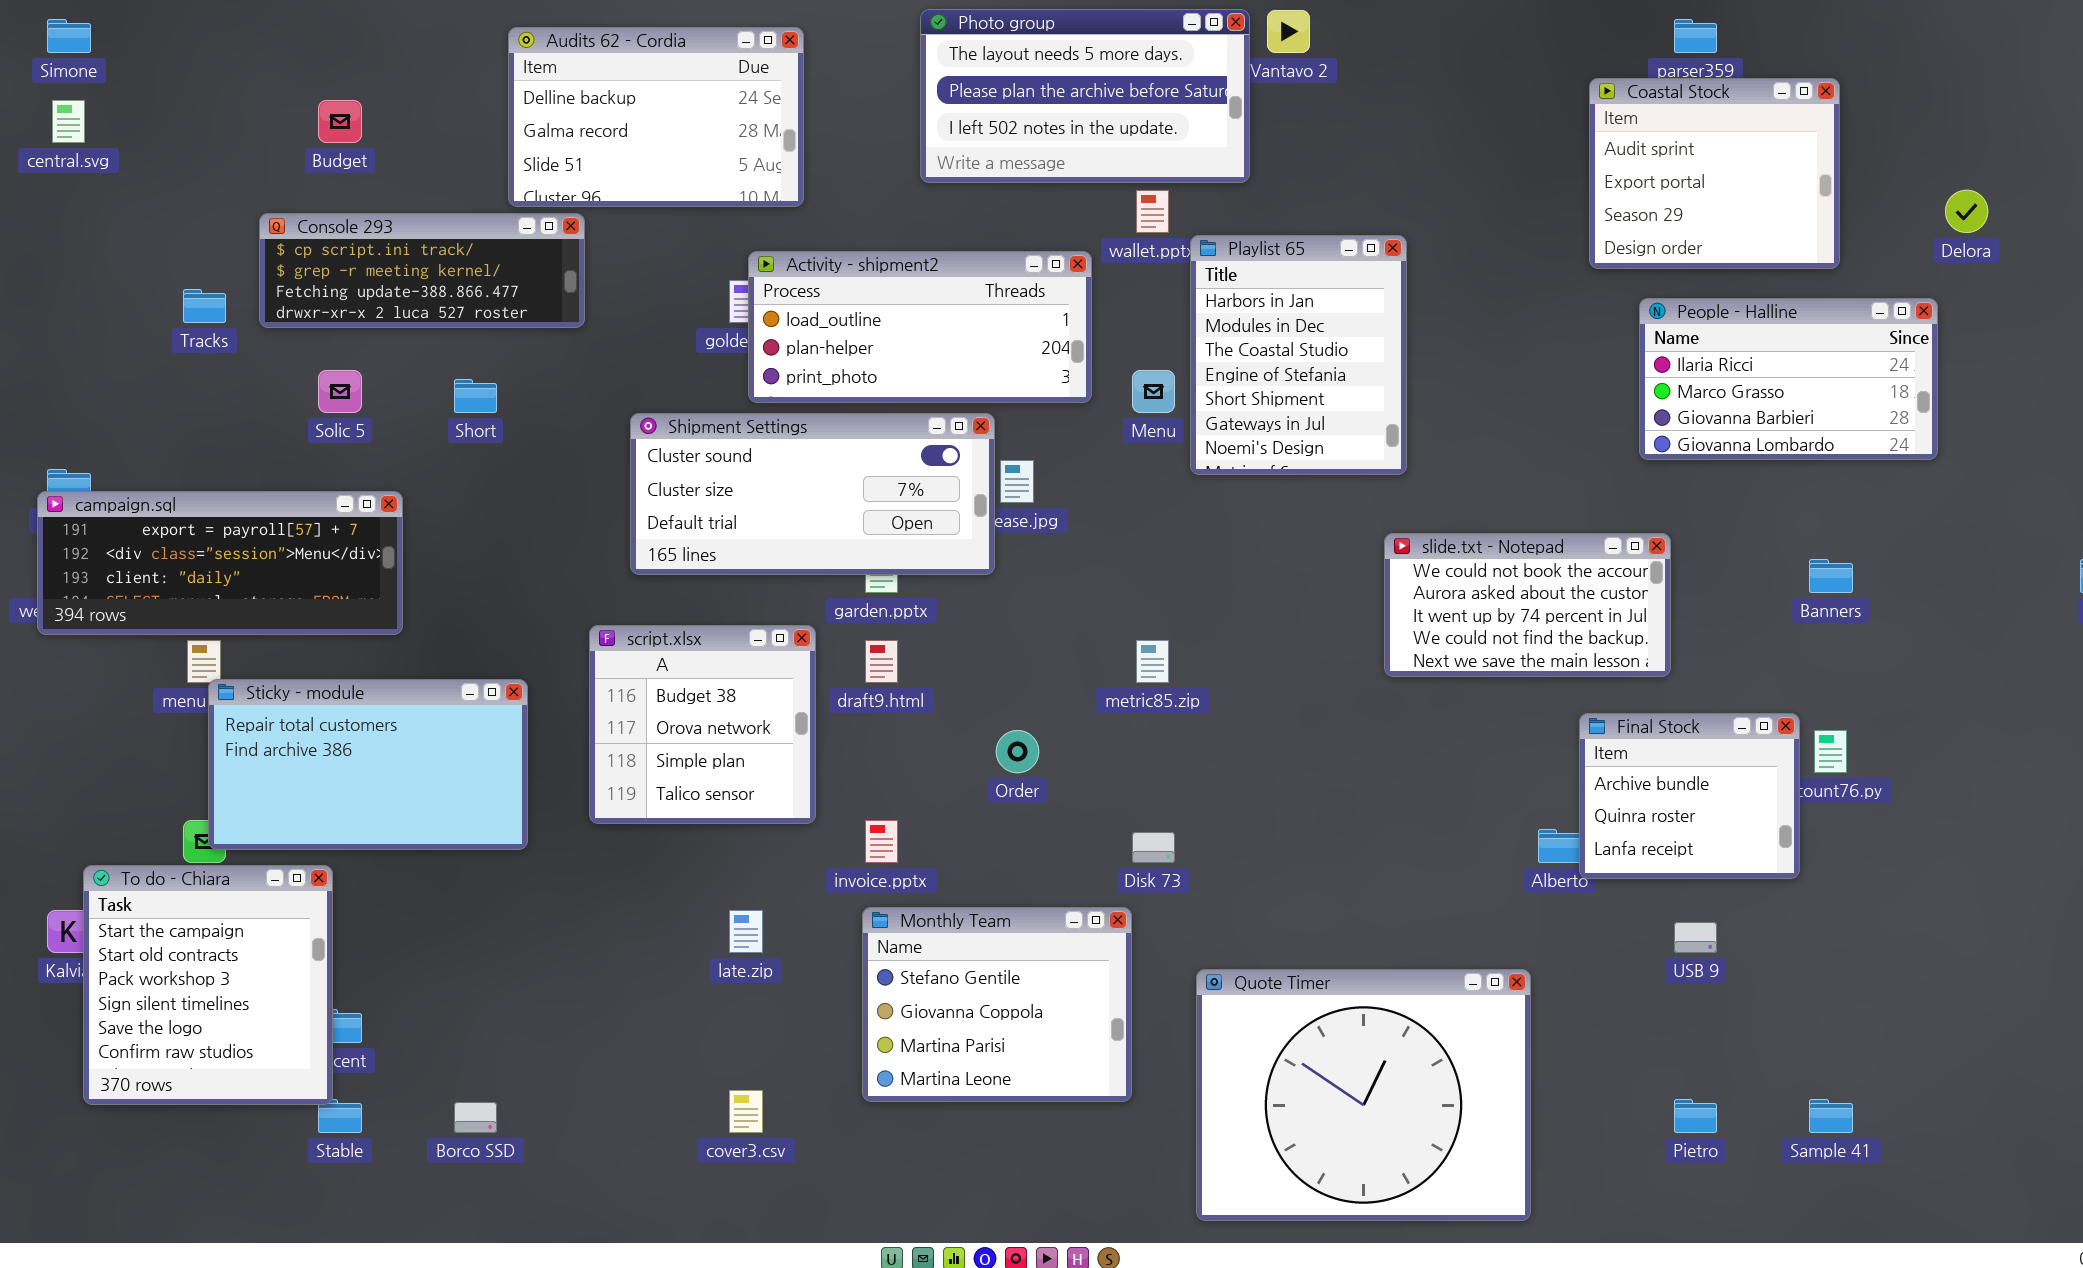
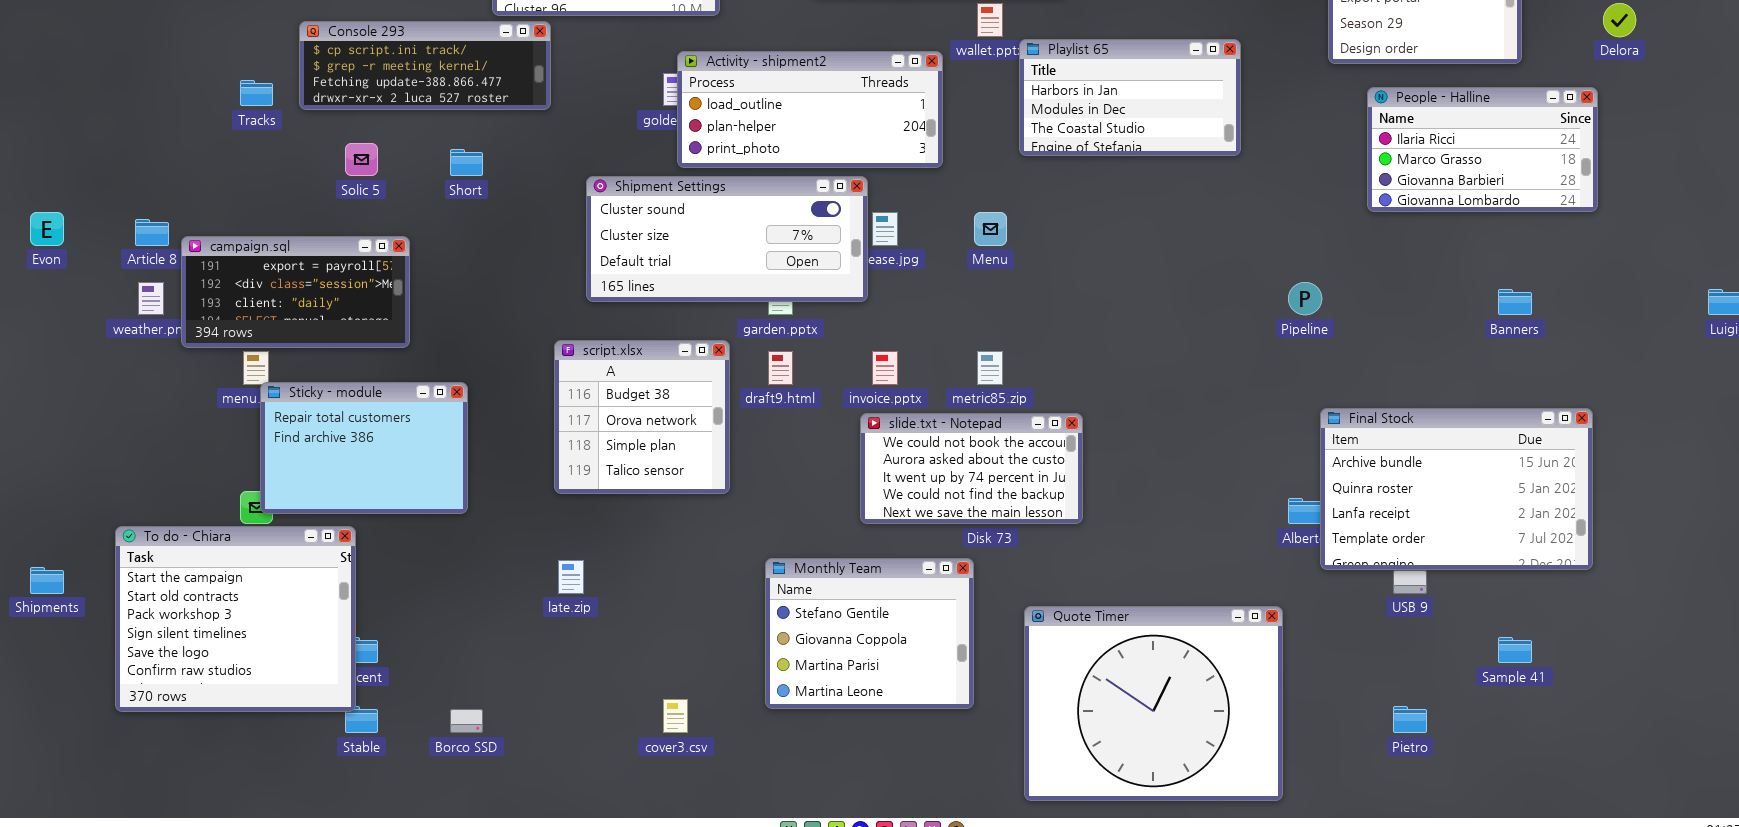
Playlist 65: [1190,235,1407,475] -> [1019,39,1241,156], resized
Menu: [1132,370,1175,413] -> [974,212,1007,246], moved
campaign.sql: [37,491,403,635] -> [181,236,410,348], resized
slide.txt - Notepad: [1384,533,1671,677] -> [860,413,1083,524], moved
Sticky - module: [208,679,528,850] -> [260,382,468,514], resized
Final Stock: [1579,713,1800,879] -> [1320,408,1593,570], resized
invoice.pptx: [865,820,898,863] -> [872,351,898,385], moved
To do - Chiara: [83,865,333,1105] -> [115,526,356,712], resized
late.zip: [729,910,763,953] -> [558,560,584,594], moved
Sample 41: [1809,1099,1853,1133] -> [1498,637,1532,663], moved

